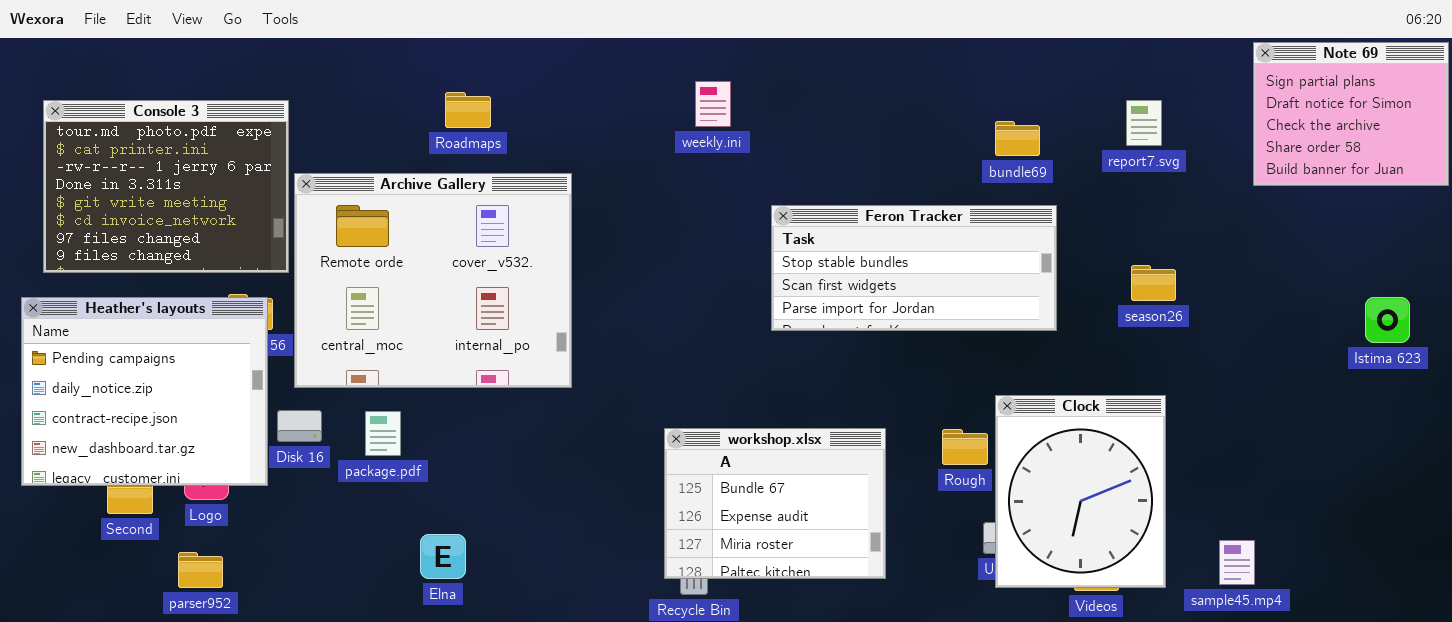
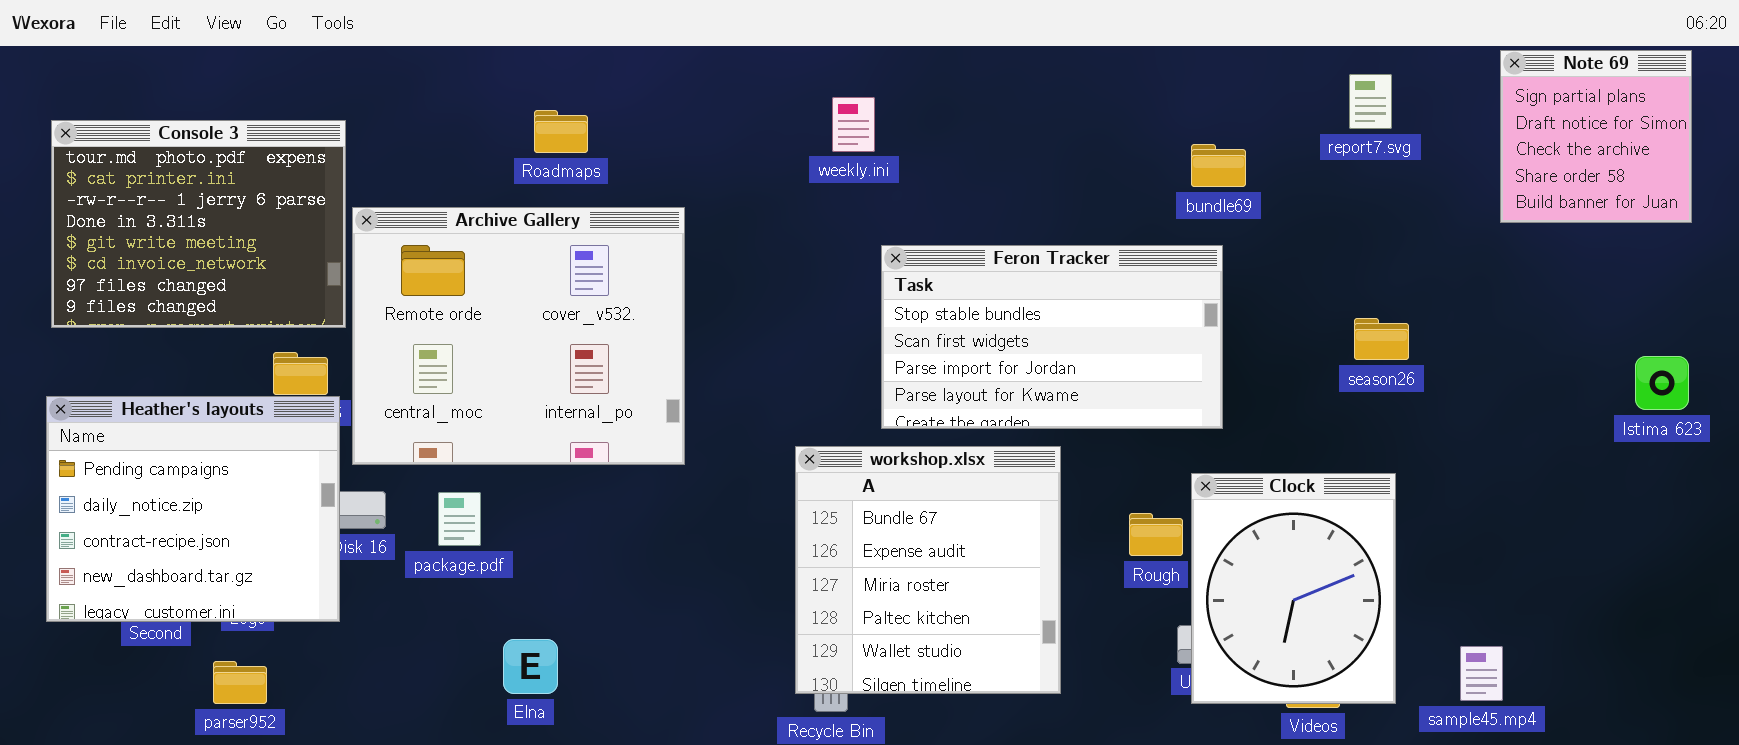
Note 69: [1253,42,1449,186] -> [1500,50,1692,223], resized
report7.svg: [1126,100,1162,146] -> [1349,74,1392,129], moved
Feron Tracker: [771,205,1057,331] -> [881,245,1223,429], moved, resized
Heather's layouts: [21,297,268,486] -> [46,396,340,622], moved
workshop.xlsx: [664,428,886,579] -> [795,446,1061,694], resized

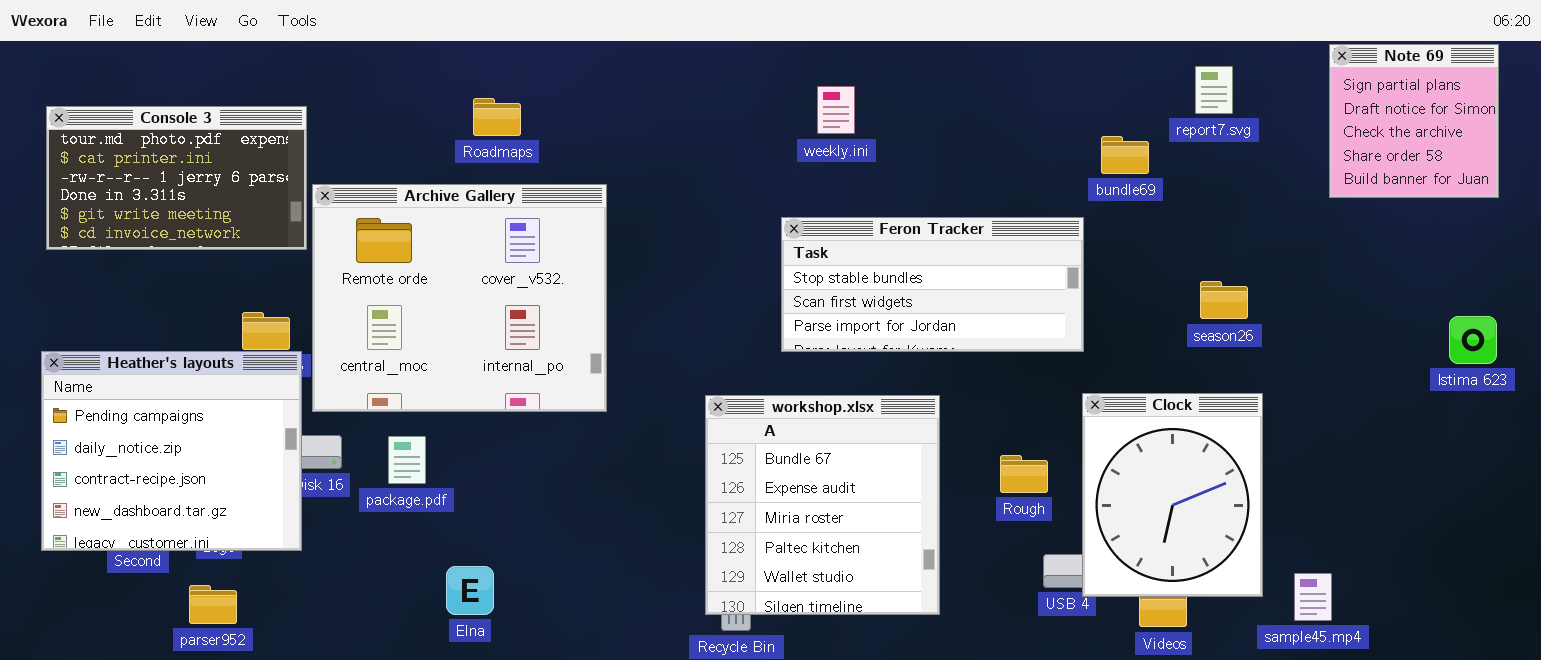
weekly.ini: [832,97,875,152] -> [817,86,855,134], moved
Console 3: [51,120,346,328] -> [46,106,307,250], resized
bundle69: [1191,144,1246,187] -> [1101,136,1149,174], moved
Feron Tracker: [881,245,1223,429] -> [781,217,1084,352], resized
Clock: [1191,473,1396,704] -> [1082,393,1263,597], moved

